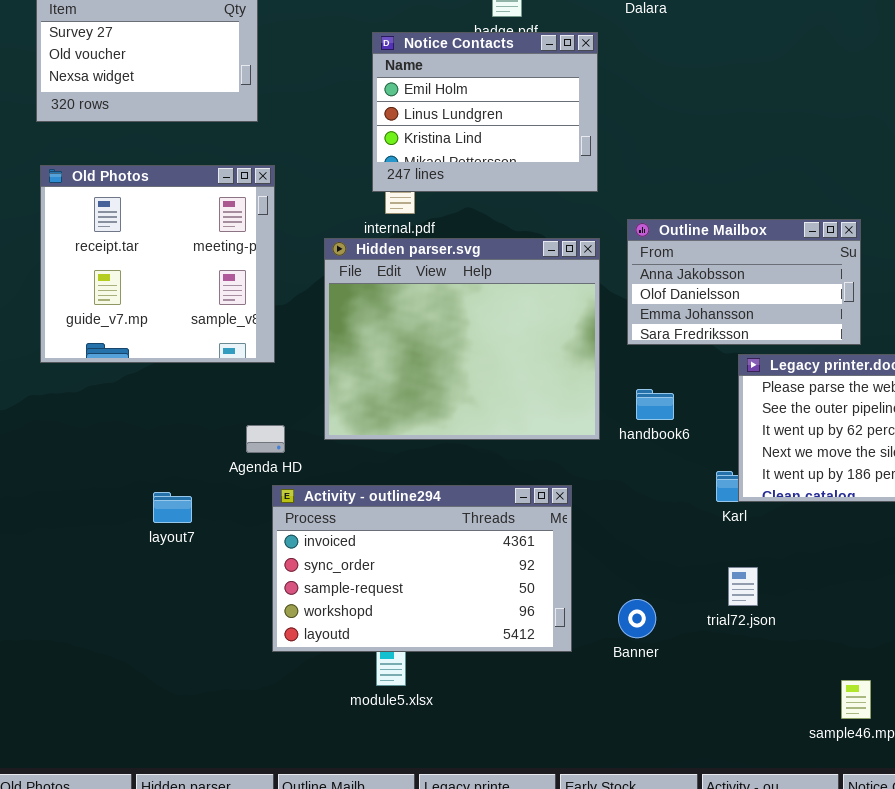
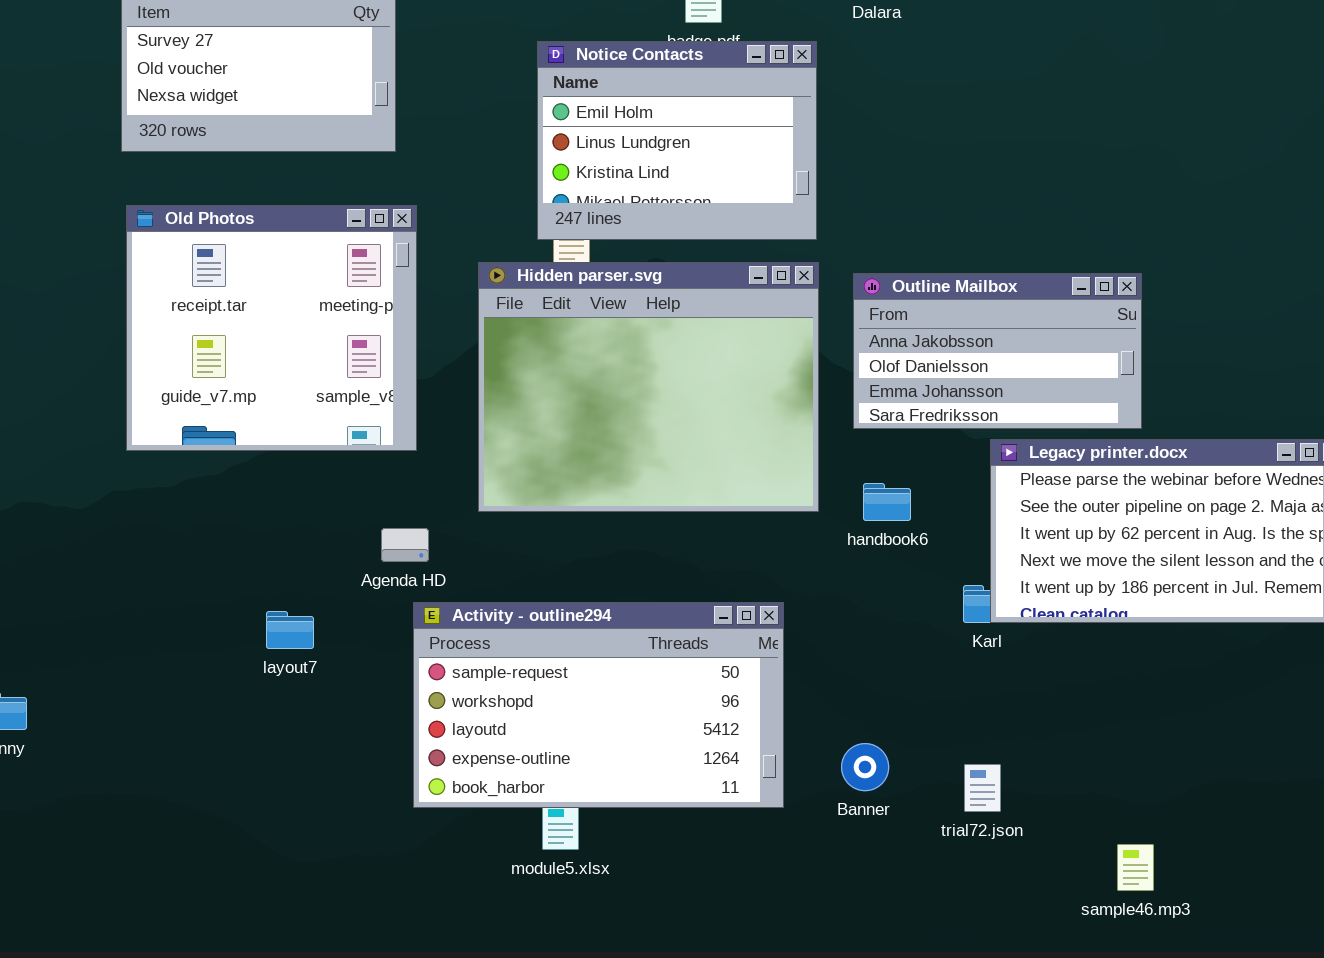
Hidden parser.svg: [324,238,600,440] -> [478,262,819,512], moved
Activity - outline294: [272,485,572,652] -> [413,602,784,808], scrolled down 2 rows
trial72.json: [728,567,758,606] -> [964,764,1001,812], moved

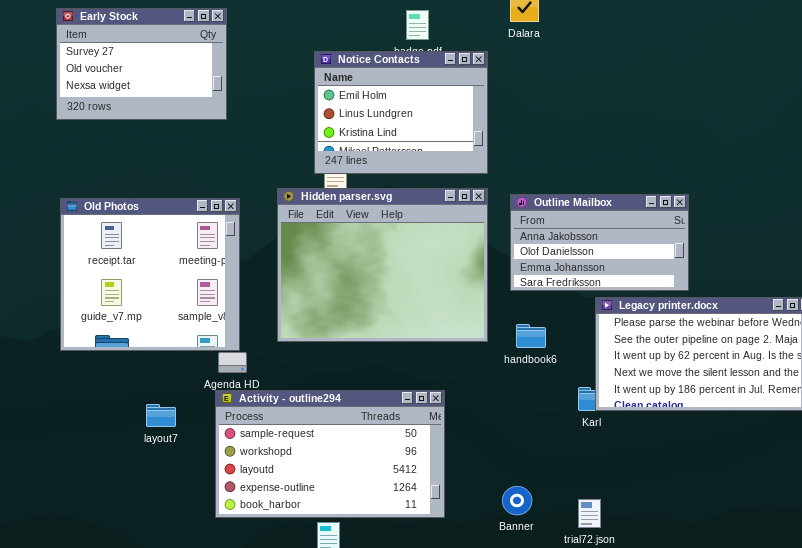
Old Photos: [126,205,417,451] -> [60,198,240,351], moved
Activity - outline294: [413,602,784,808] -> [215,390,445,518], moved

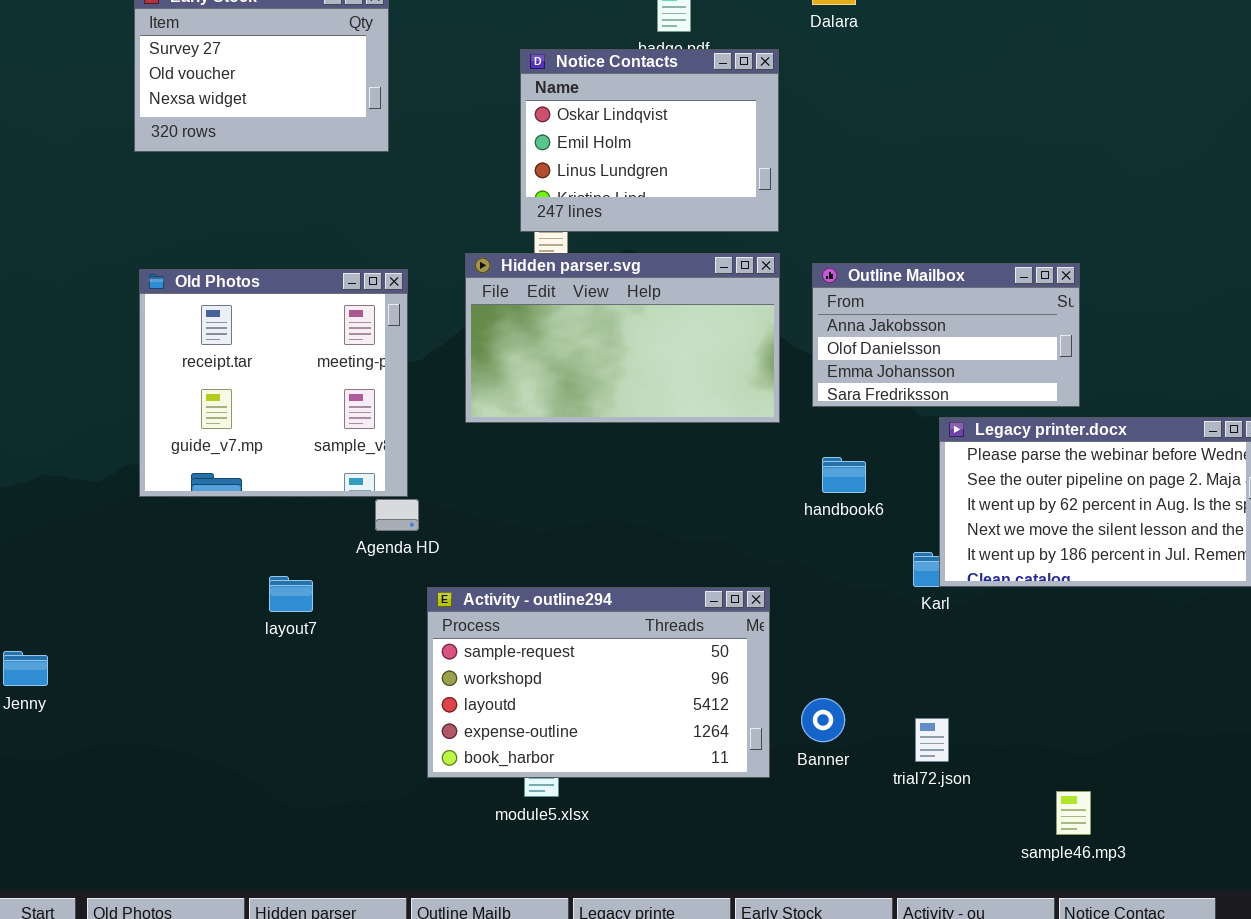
Notice Contacts: [314,51,488,174] -> [520,49,779,232], scrolled up 1 row
Hidden parser.svg: [277,188,488,342] -> [465,253,780,423], resized
Activity - outline294: [215,390,445,518] -> [427,587,770,778], moved

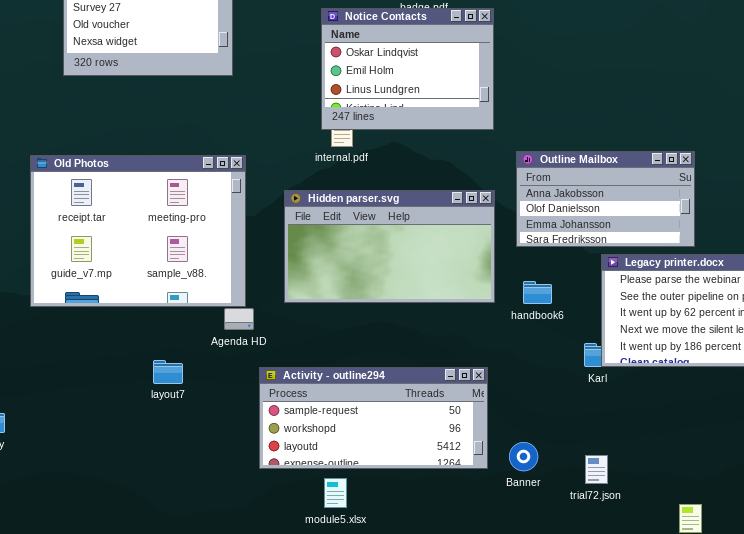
Hidden parser.svg: [465,253,780,423] -> [284,190,495,303], moved
Old Photos: [139,269,408,497] -> [30,155,246,307], resized
Activity - outline294: [427,587,770,778] -> [259,367,488,469], resized

